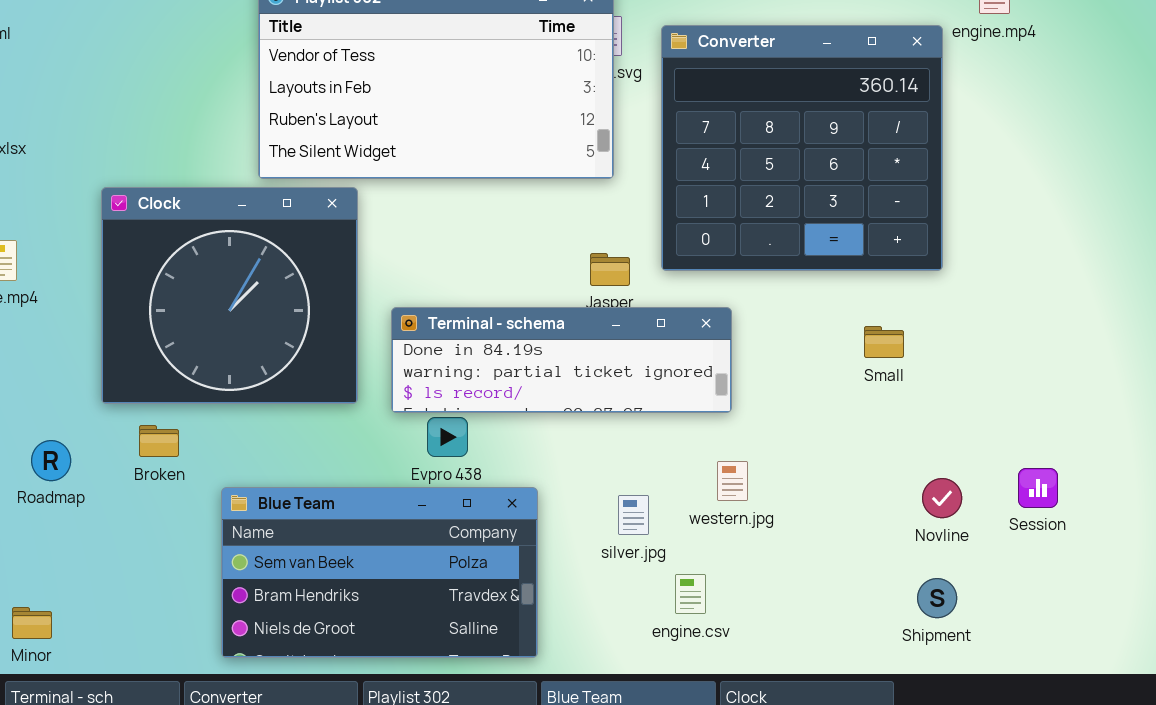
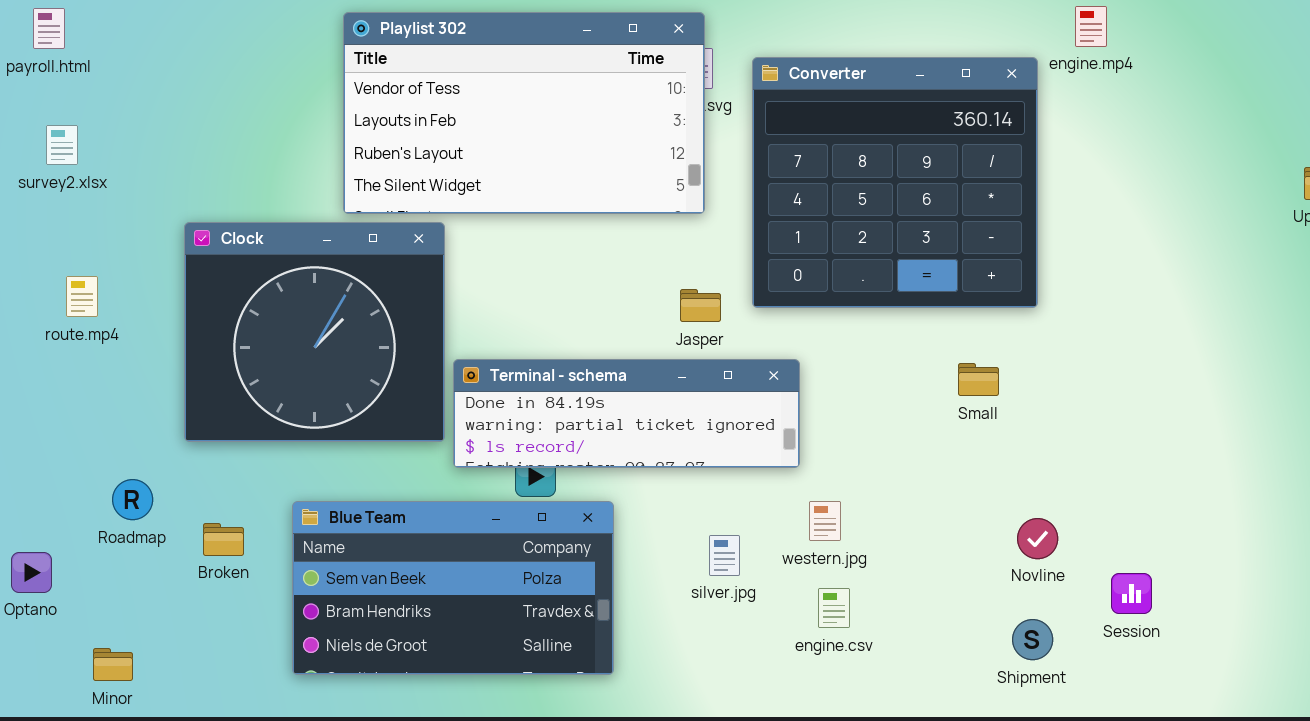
Terminal - schema: [391,307,732,413] -> [453,359,800,468], moved
Broken: [139,425,179,457] -> [203,523,244,556], moved
Session: [1018,468,1058,508] -> [1111,573,1152,614], moved
Blue Team: [221,487,538,658] -> [292,501,614,675], moved
engine.csv: [675,574,706,614] -> [818,588,850,628], moved

